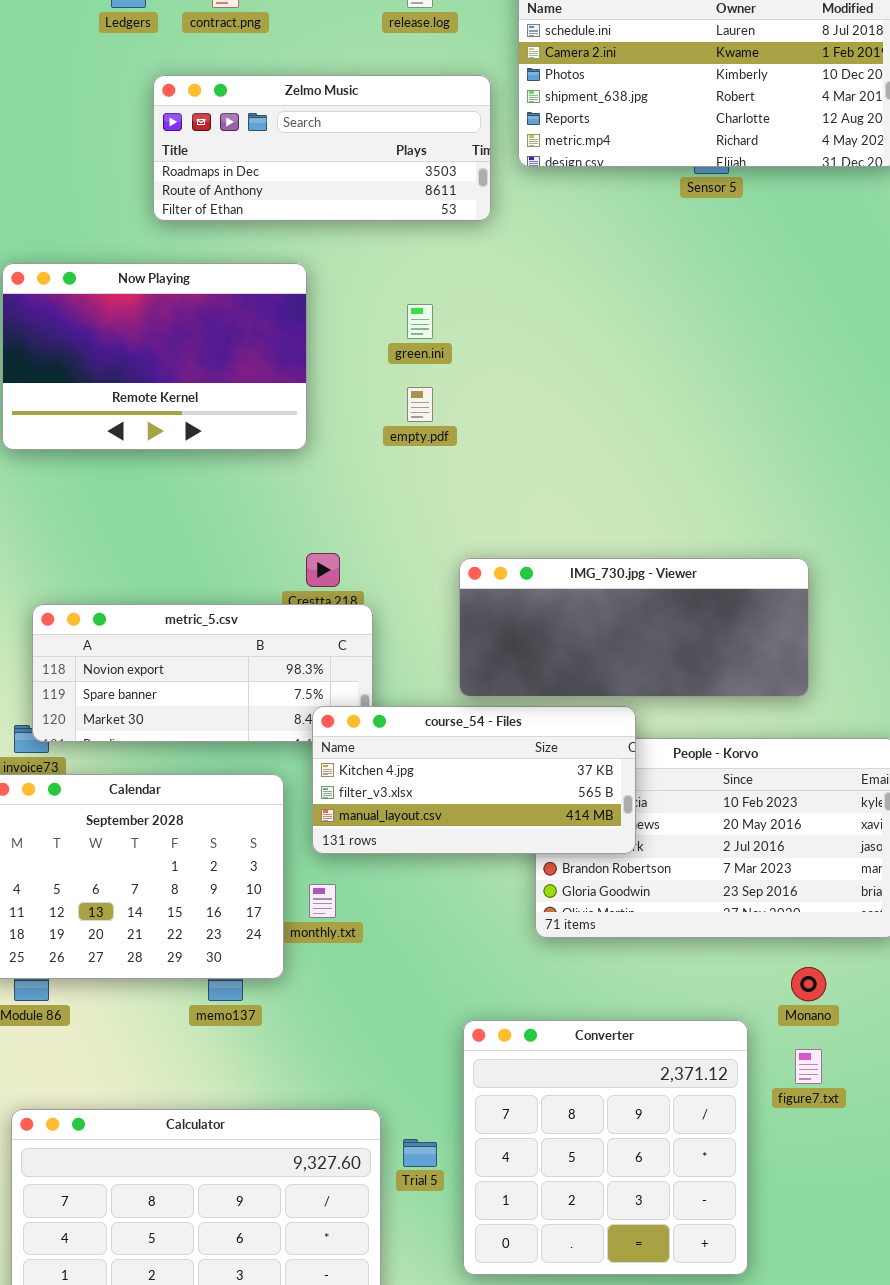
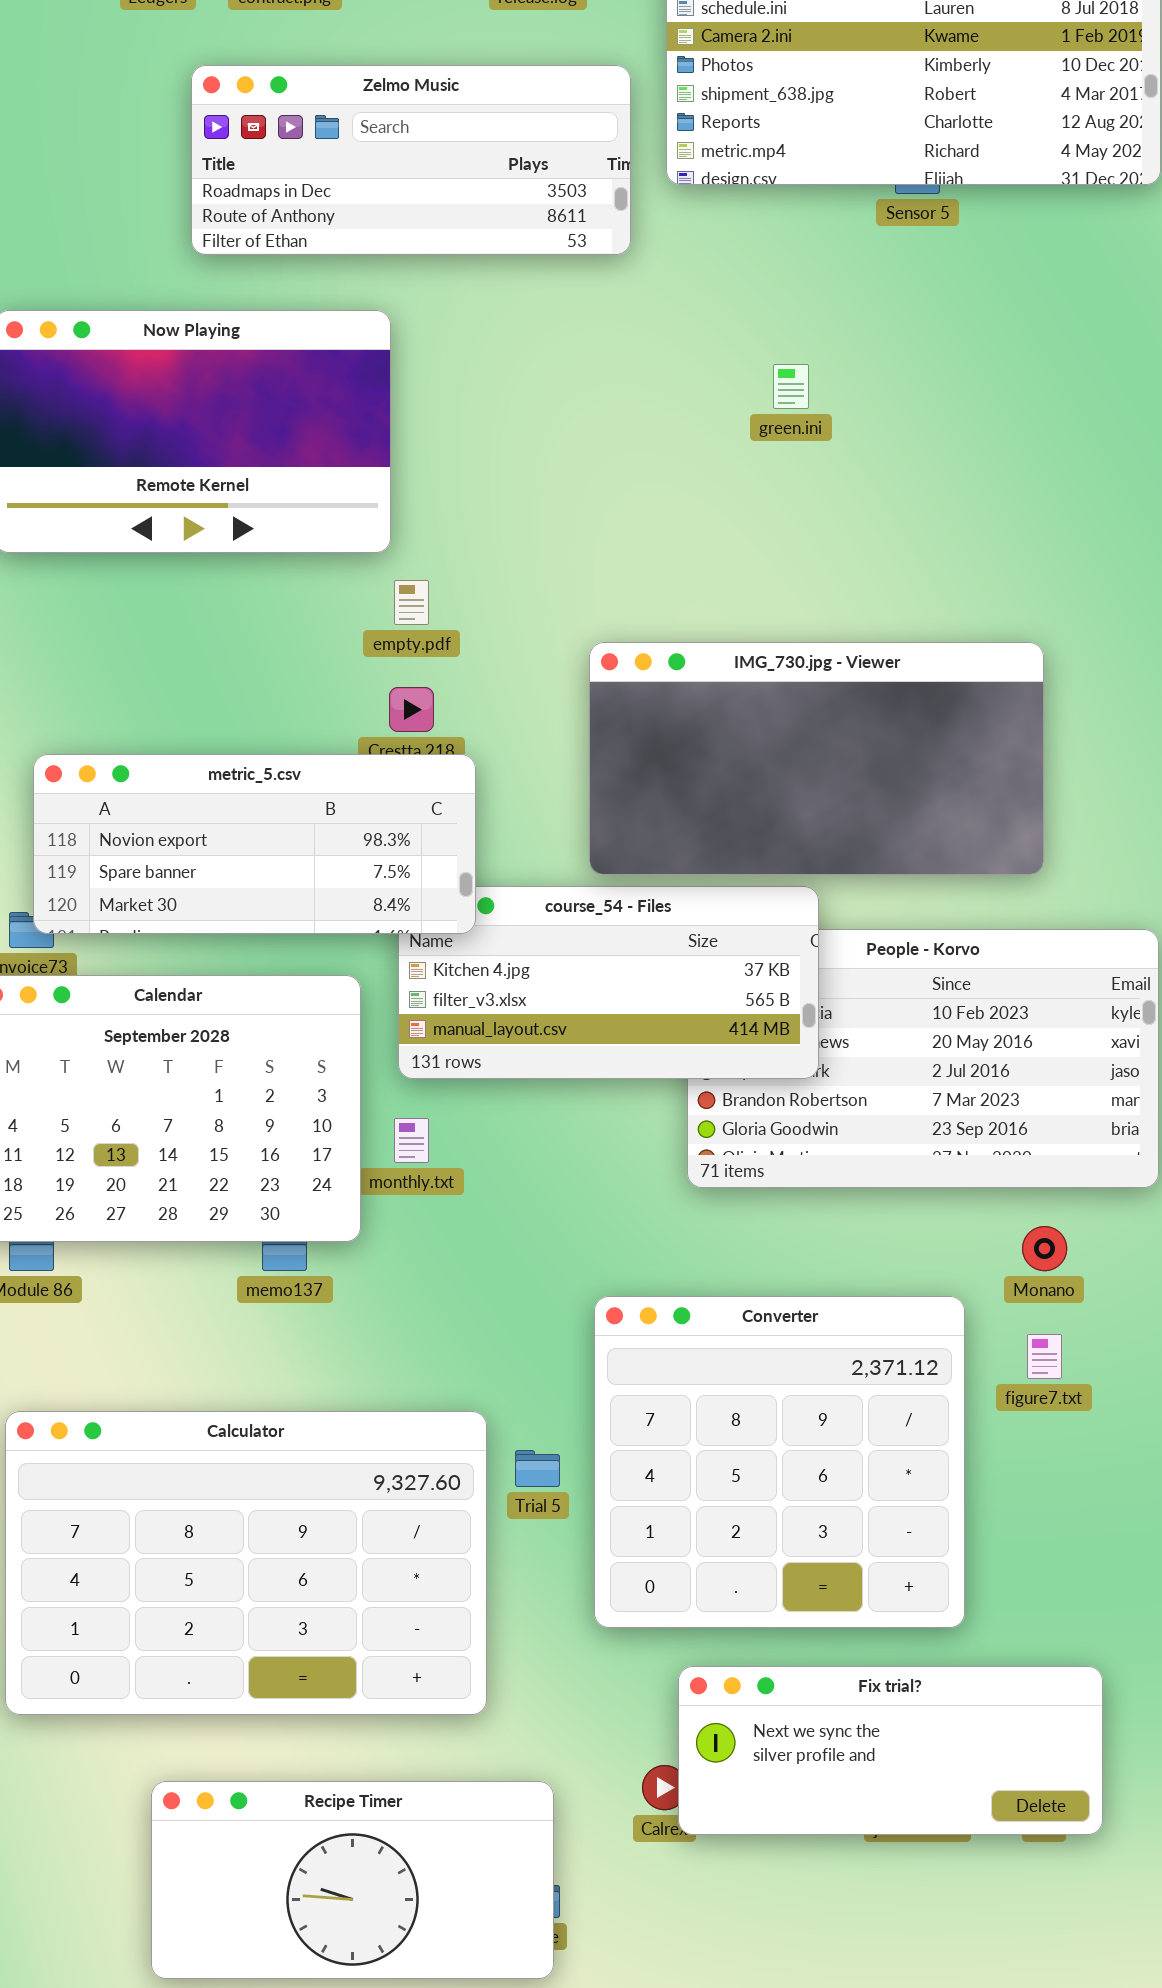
green.ini: [407,304,433,339] -> [773,364,809,409], moved
empty.pdf: [407,387,433,422] -> [394,580,429,625], moved
IMG_730.jpg - Viewer: [459,558,809,697] -> [589,642,1044,875], resized
metric_5.csv: [32,604,373,742] -> [33,754,476,934], raised

